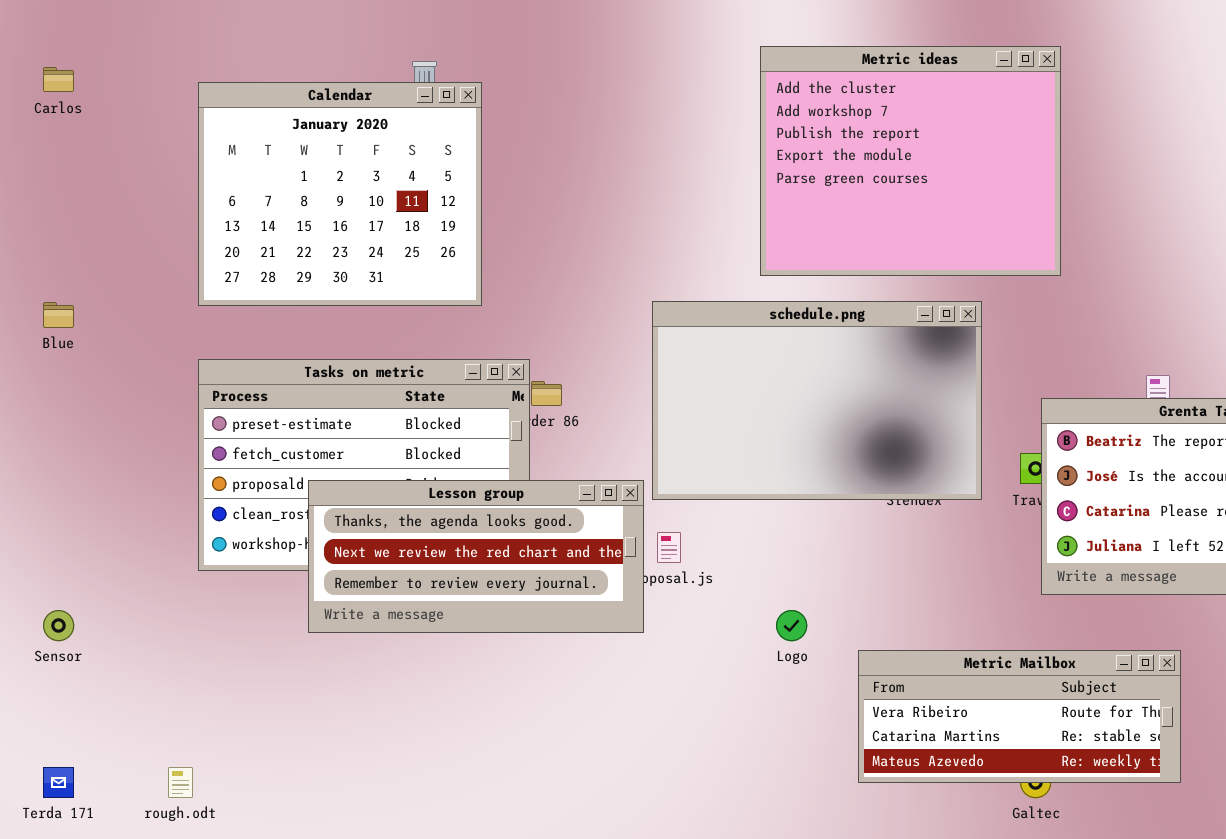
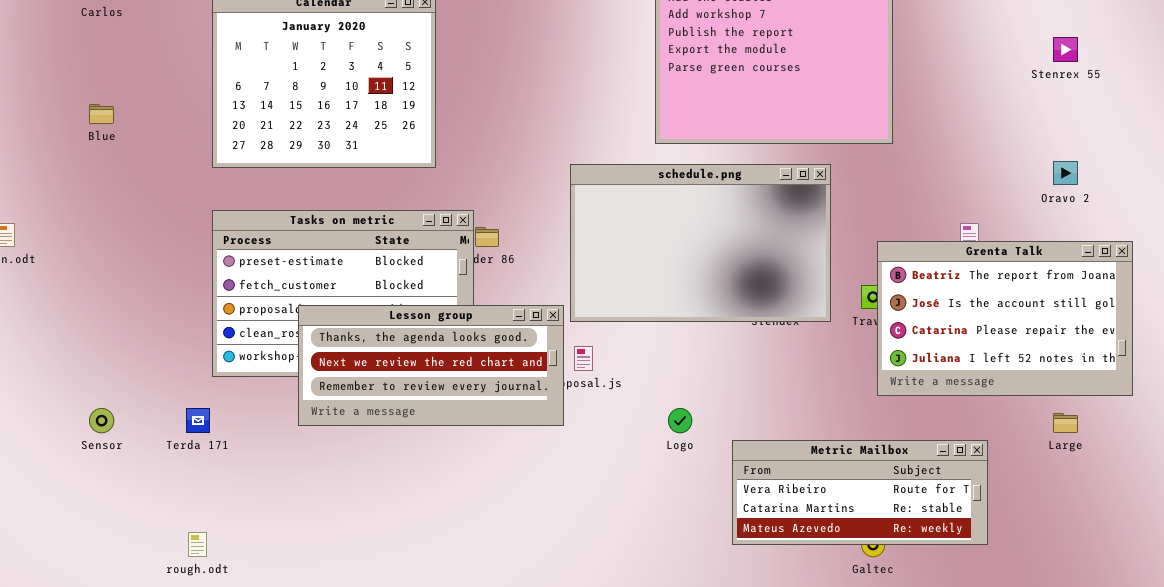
Blue: [43,302,74,328] -> [89,104,114,124], moved
Terda 171: [43,767,74,798] -> [186,408,210,433], moved

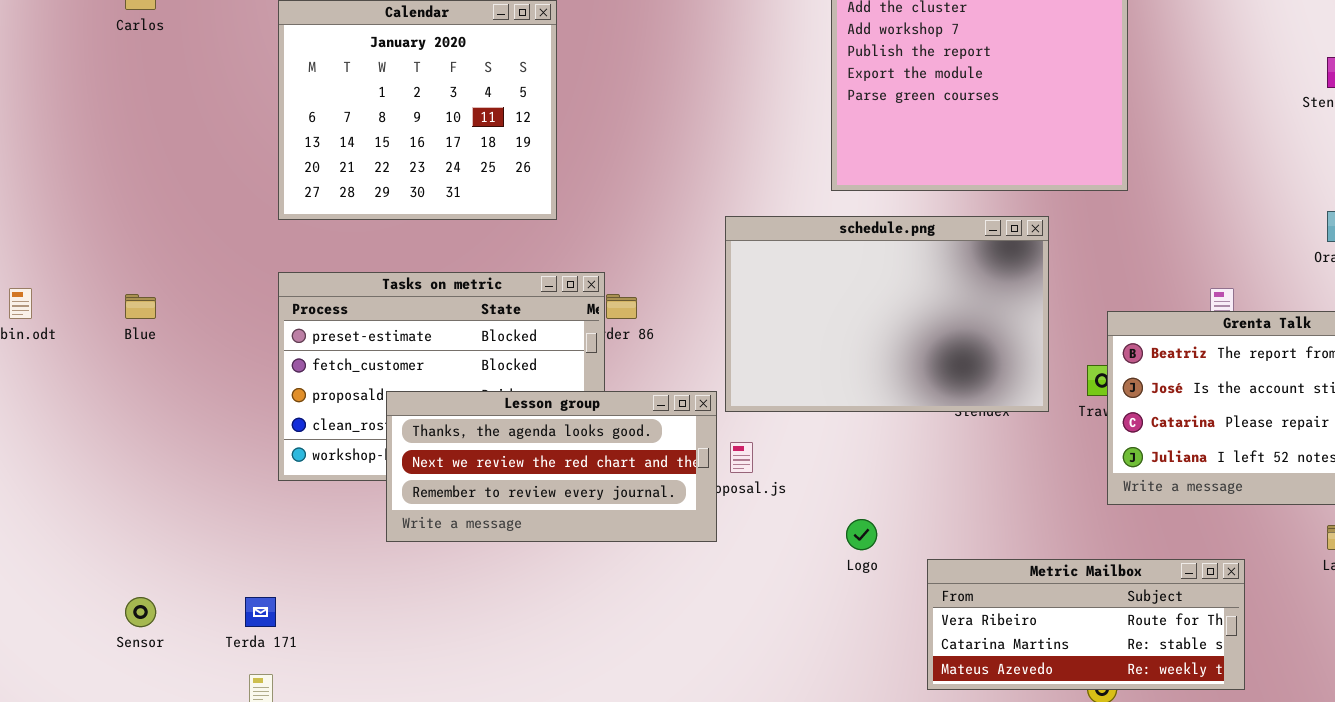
Blue: [89,104,114,124] -> [125,294,156,319], moved
Sensor: [89,408,114,433] -> [125,597,156,627], moved
Terda 171: [186,408,210,433] -> [245,597,276,627], moved

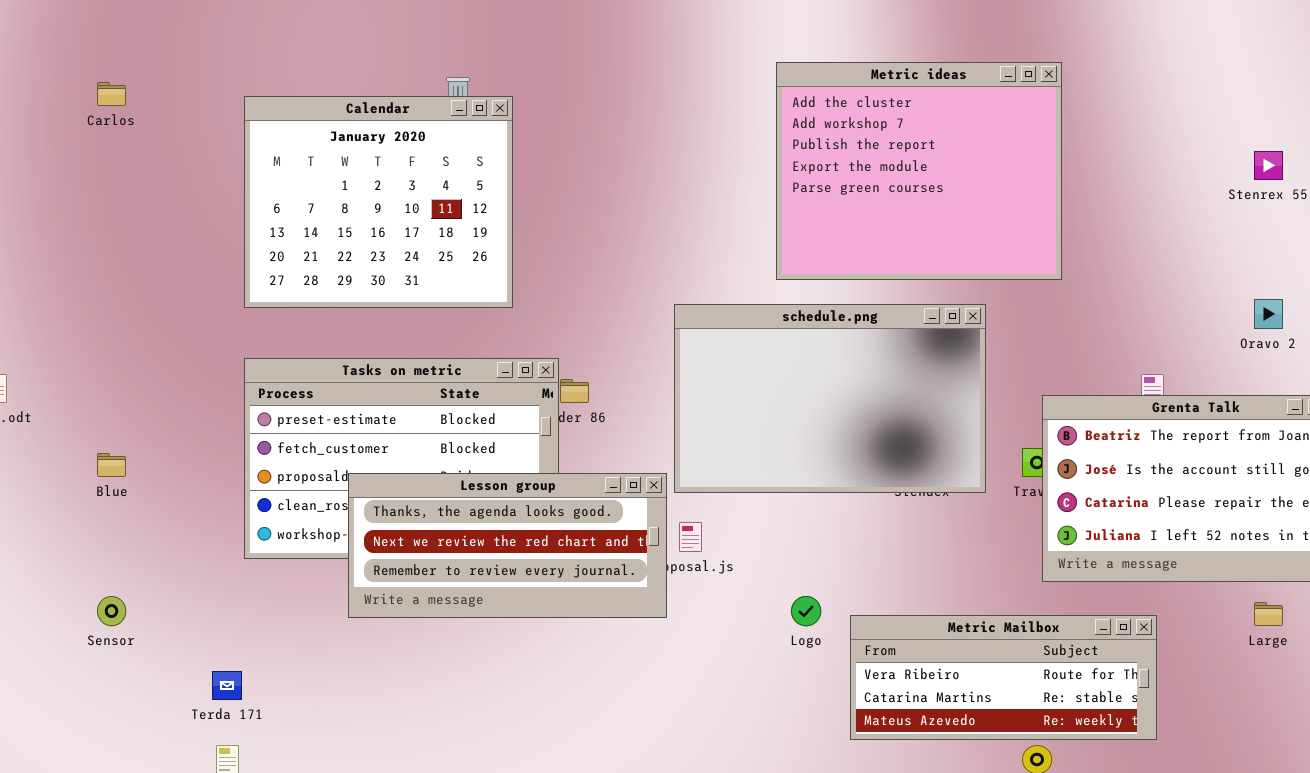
Blue: [125,294,156,319] -> [97,453,126,477], moved
Metric Mailbox: [927,559,1245,690] -> [850,615,1157,740], moved
Sensor: [125,597,156,627] -> [97,596,126,626], moved

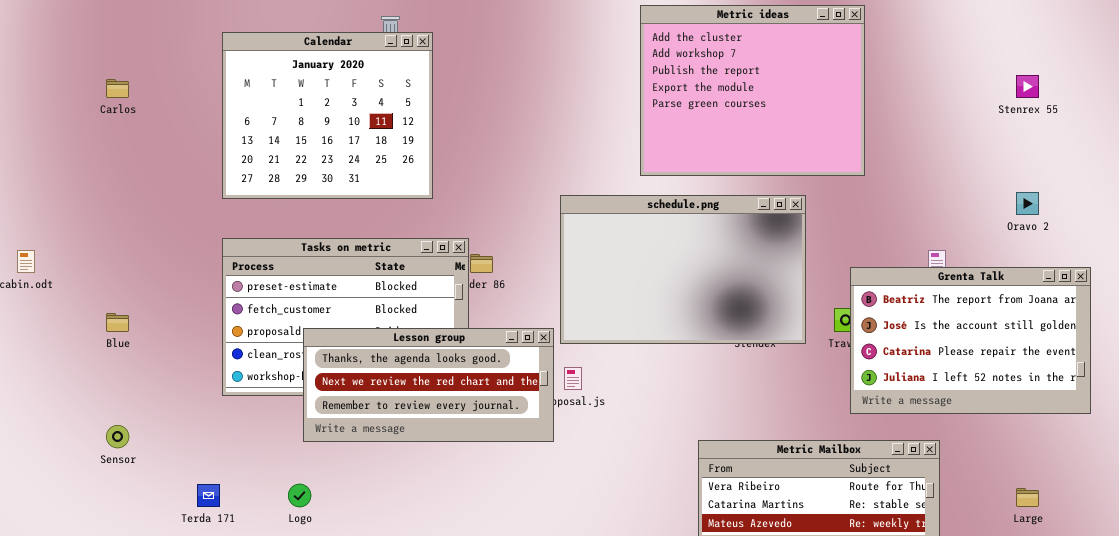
Carlos: [97,82,126,106] -> [106,79,129,98], moved
Logo: [791,596,821,626] -> [288,484,311,507], moved
Large: [1254,602,1283,626] -> [1016,488,1039,507], moved

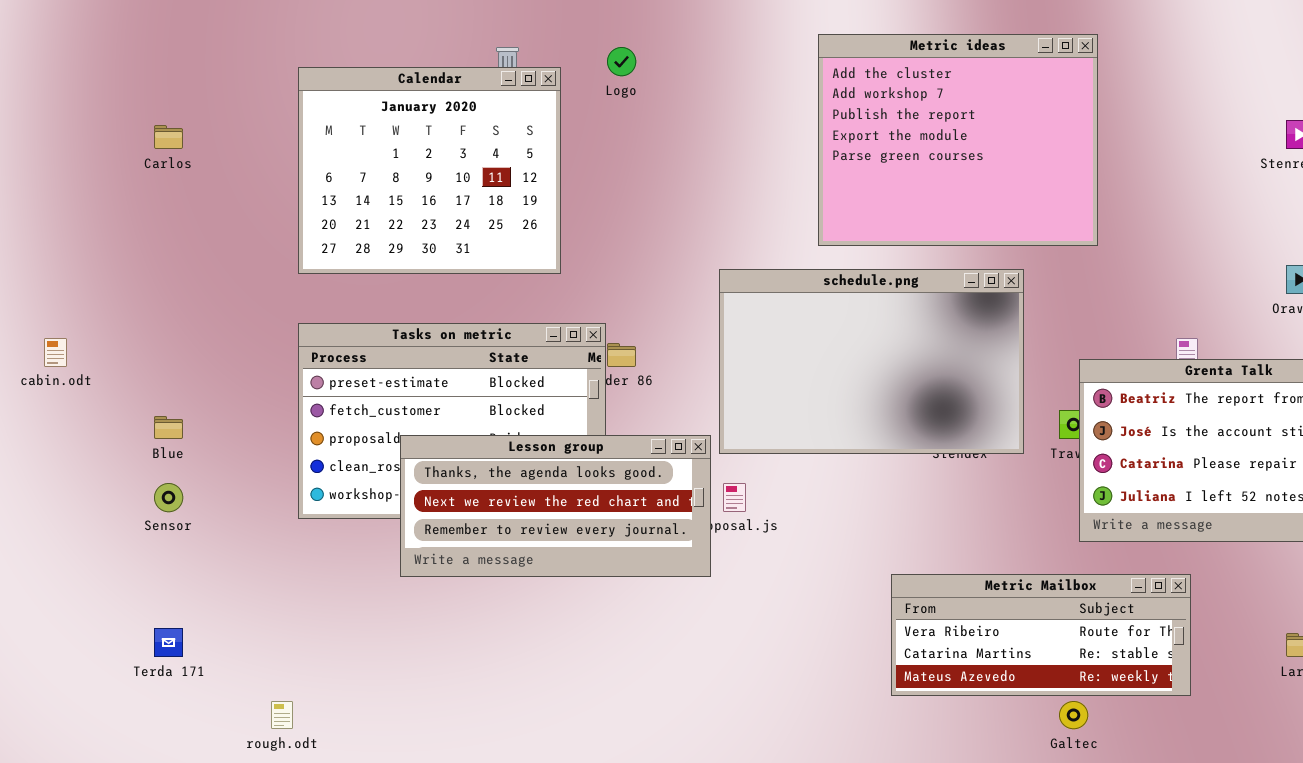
Sensor: [106,425,129,448] -> [154,483,183,512], moved
Terda 171: [197,484,220,507] -> [154,628,183,657], moved
Logo: [288,484,311,507] -> [607,47,636,76], moved

